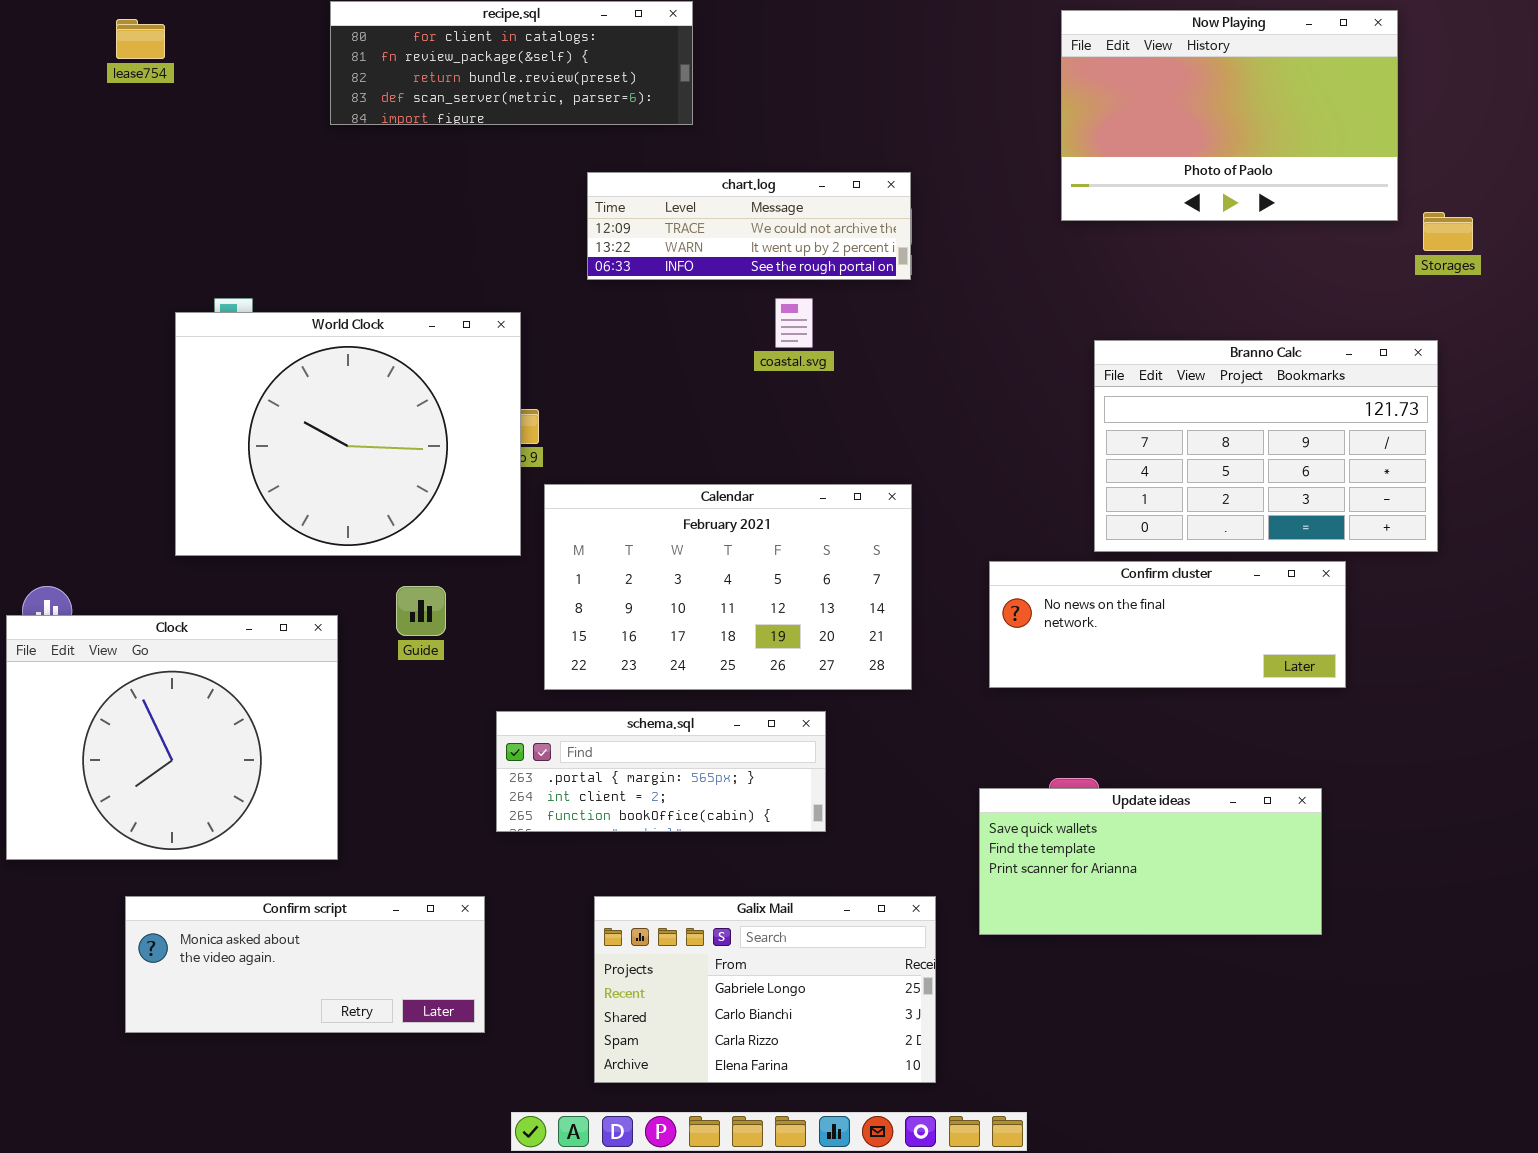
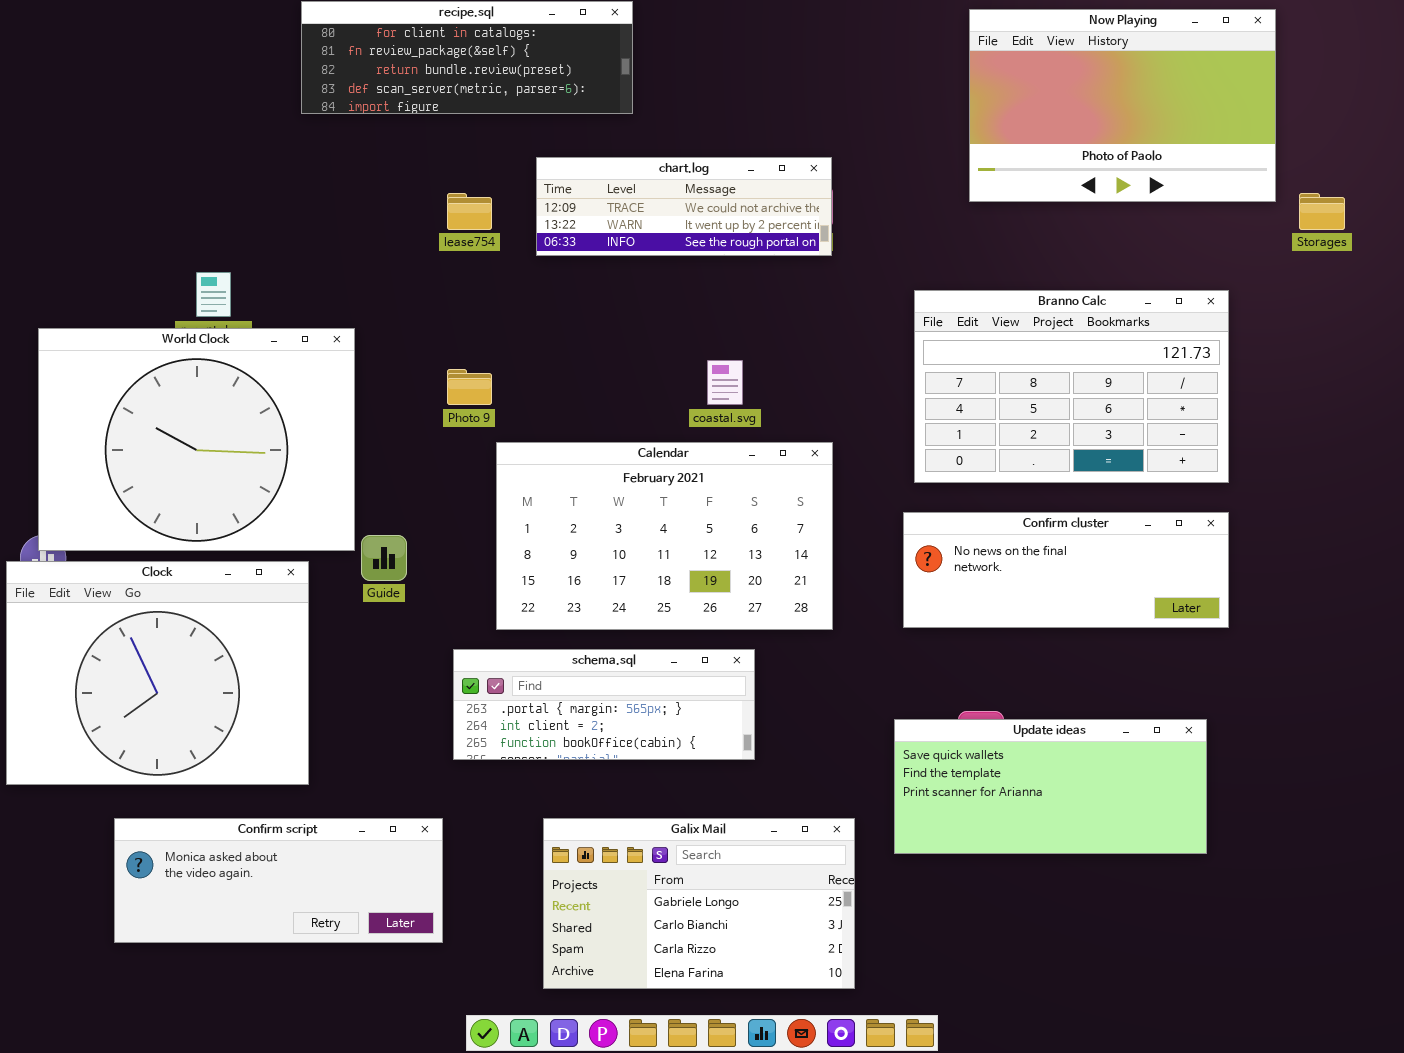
lease754: [116,19,165,59] -> [447,193,492,230], moved
coastal.svg: [775,298,813,348] -> [707,360,743,405], moved
World Clock: [175,312,521,556] -> [38,328,355,551], moved
Branno Calc: [1094,340,1438,552] -> [914,290,1229,483], moved

